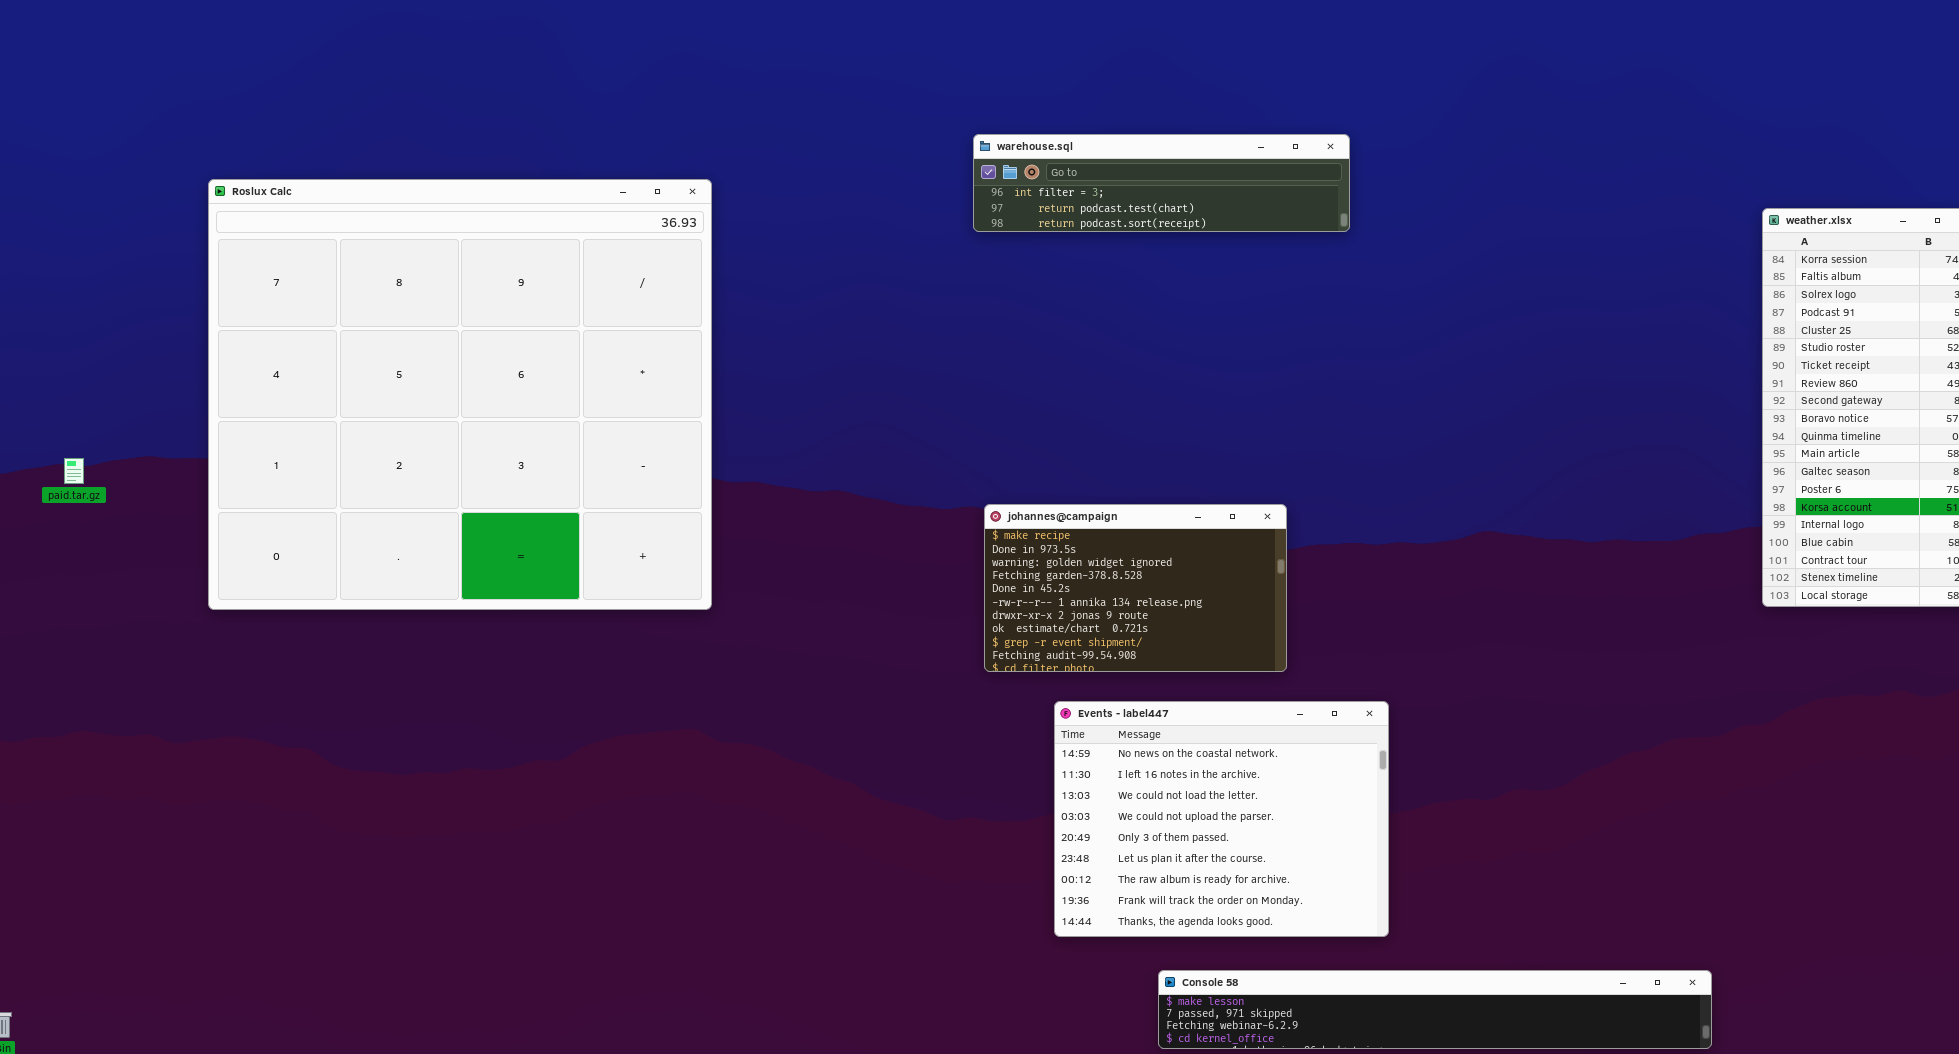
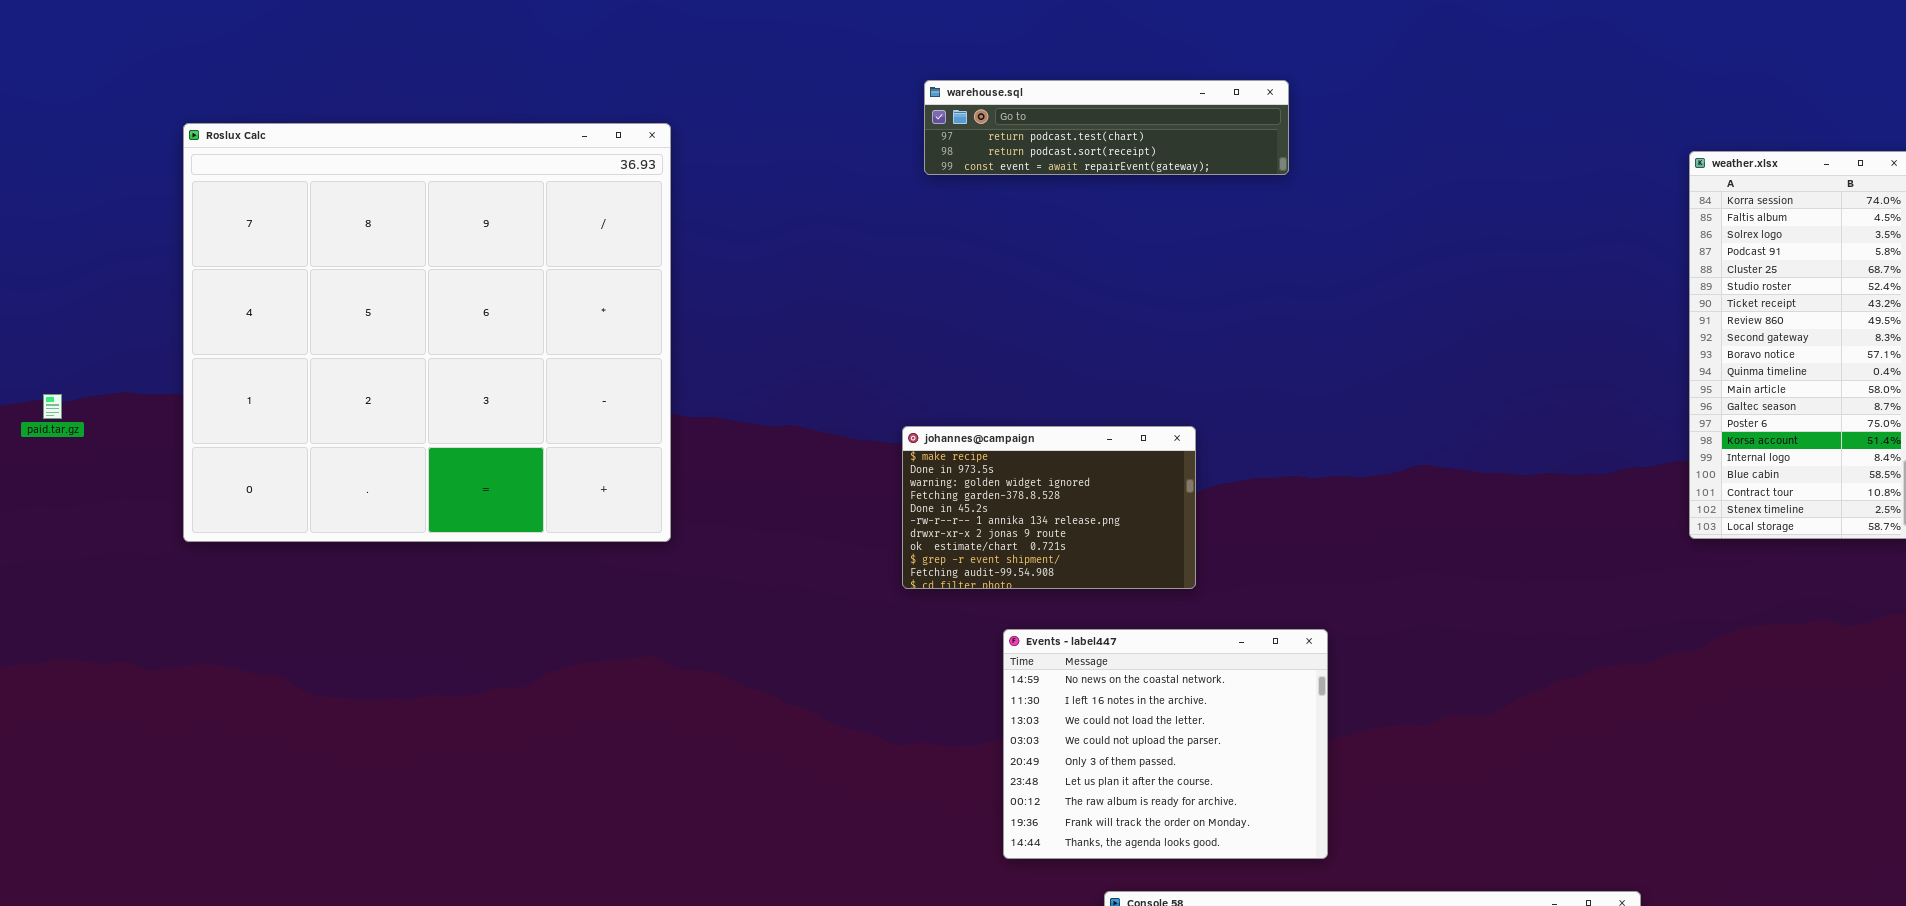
warehouse.sql: [973,134,1350,232] -> [924,80,1289,175], scrolled down 1 row
johannes@campaign: [984,504,1287,672] -> [902,426,1196,589], moved

